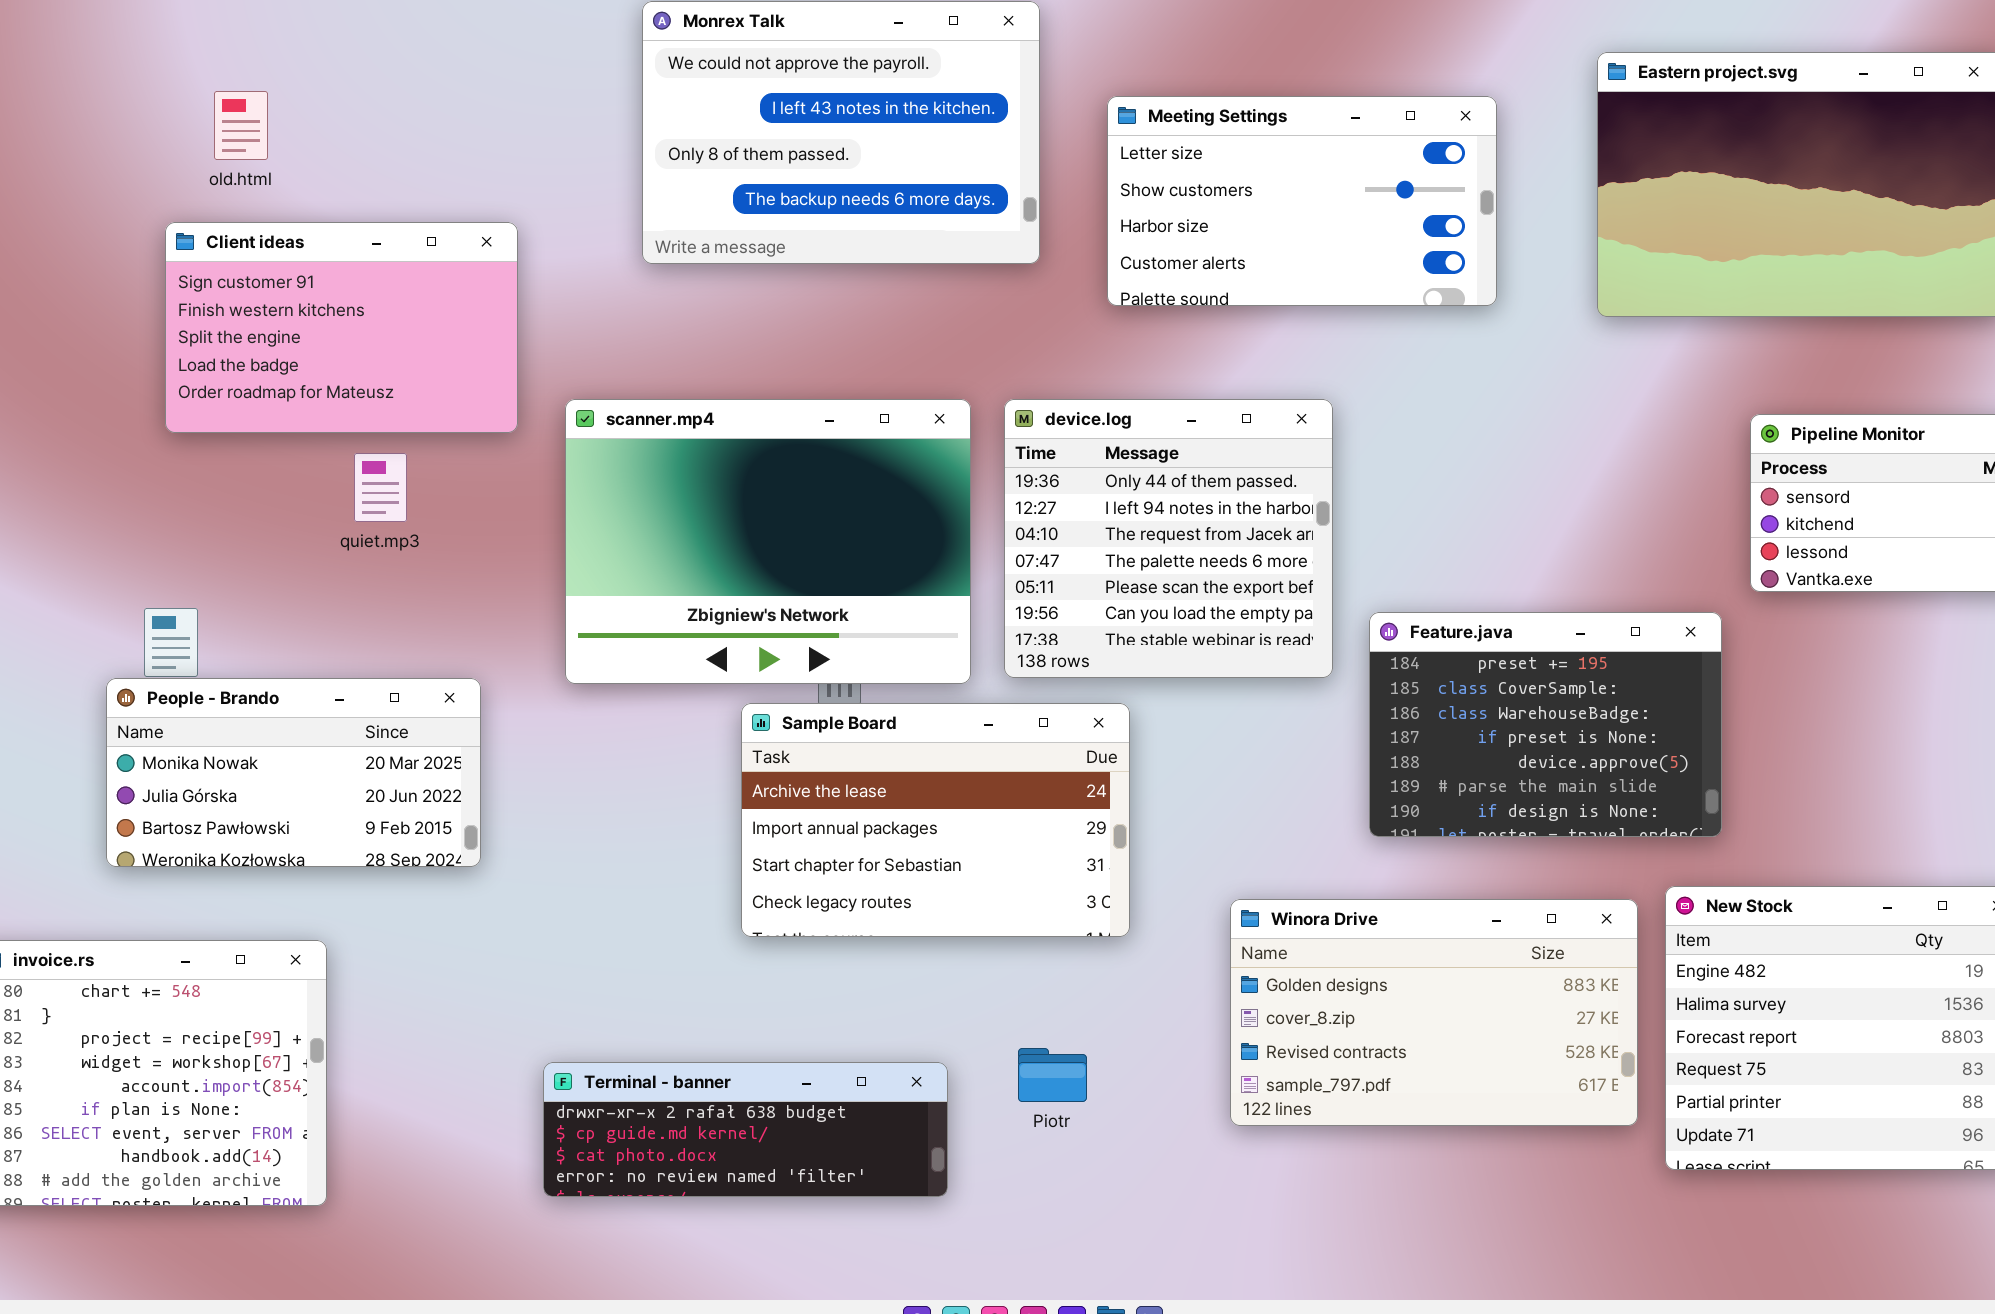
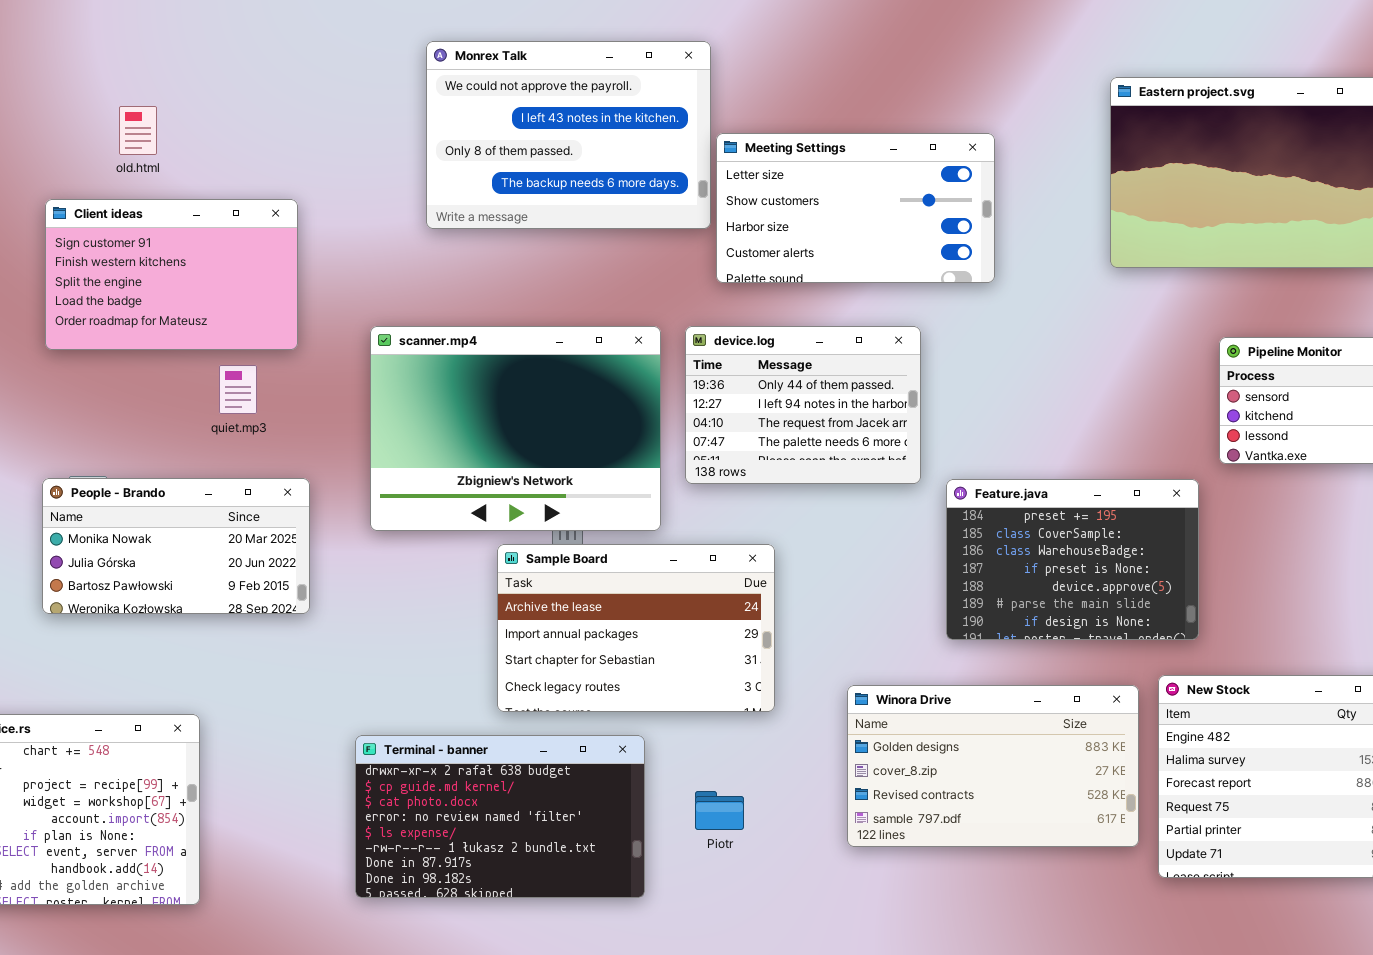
Meeting Settings: [1107,96,1497,306] -> [716,133,995,283], moved
Client ideas: [165,222,518,433] -> [45,199,298,350], moved
device.log: [1004,399,1333,678] -> [685,326,921,484], resized
People - Brando: [106,678,481,867] -> [42,478,310,614], moved
Terminal - banner: [543,1062,948,1197] -> [355,735,645,898], resized

